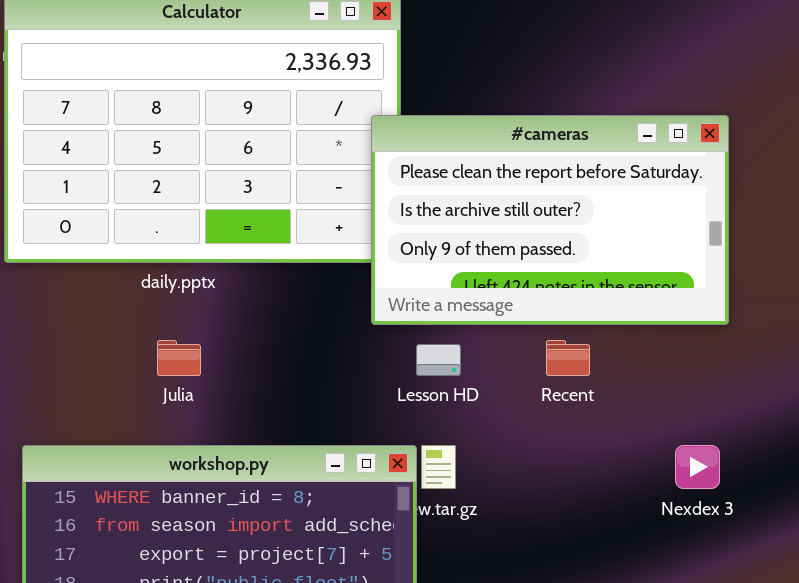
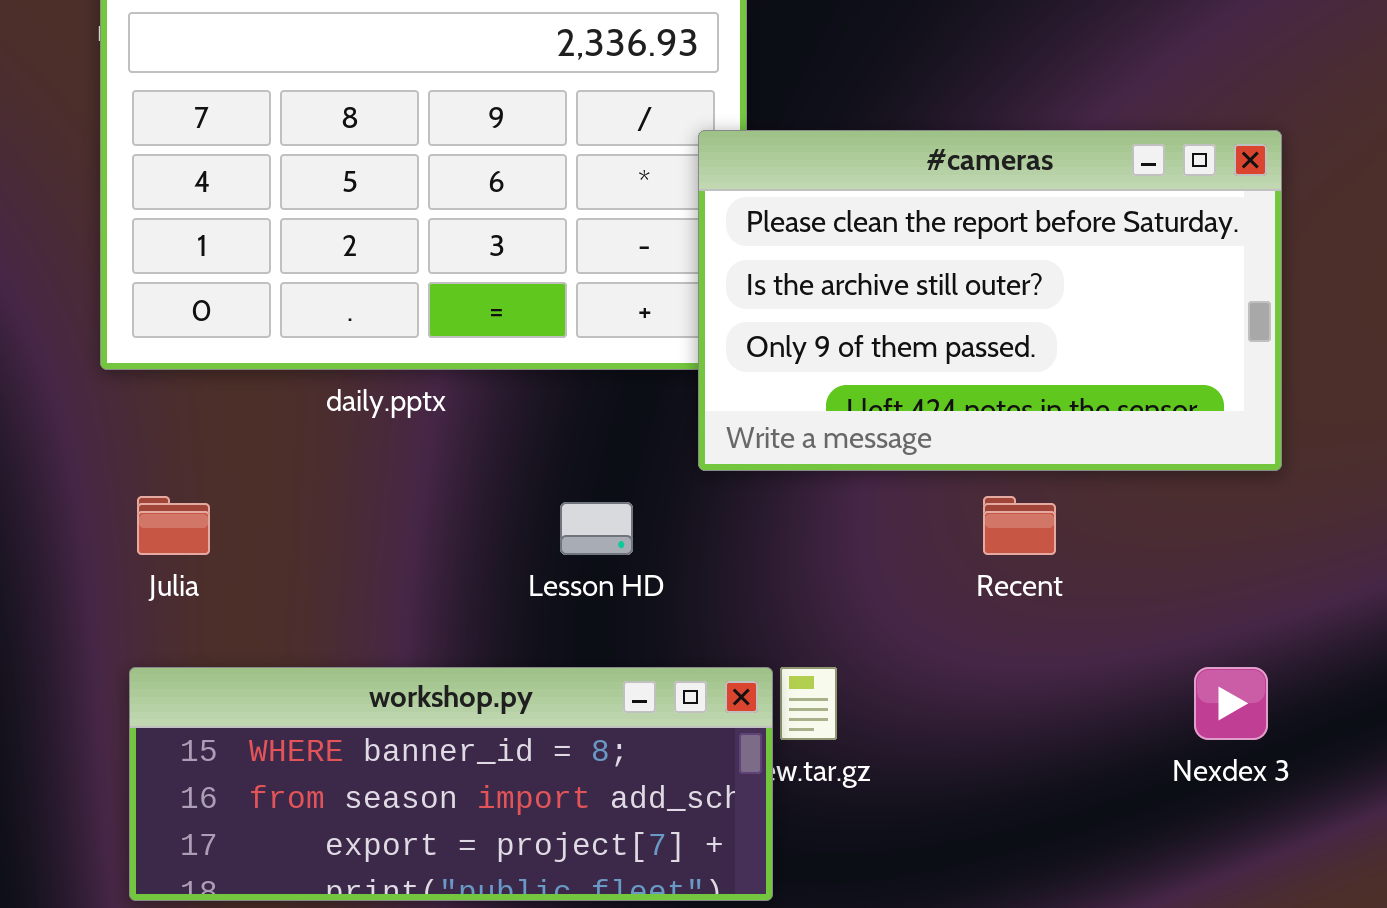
Julia: [157,340,201,376] -> [137,496,210,555], moved
Lesson HD: [416,344,461,376] -> [560,502,633,555], moved

